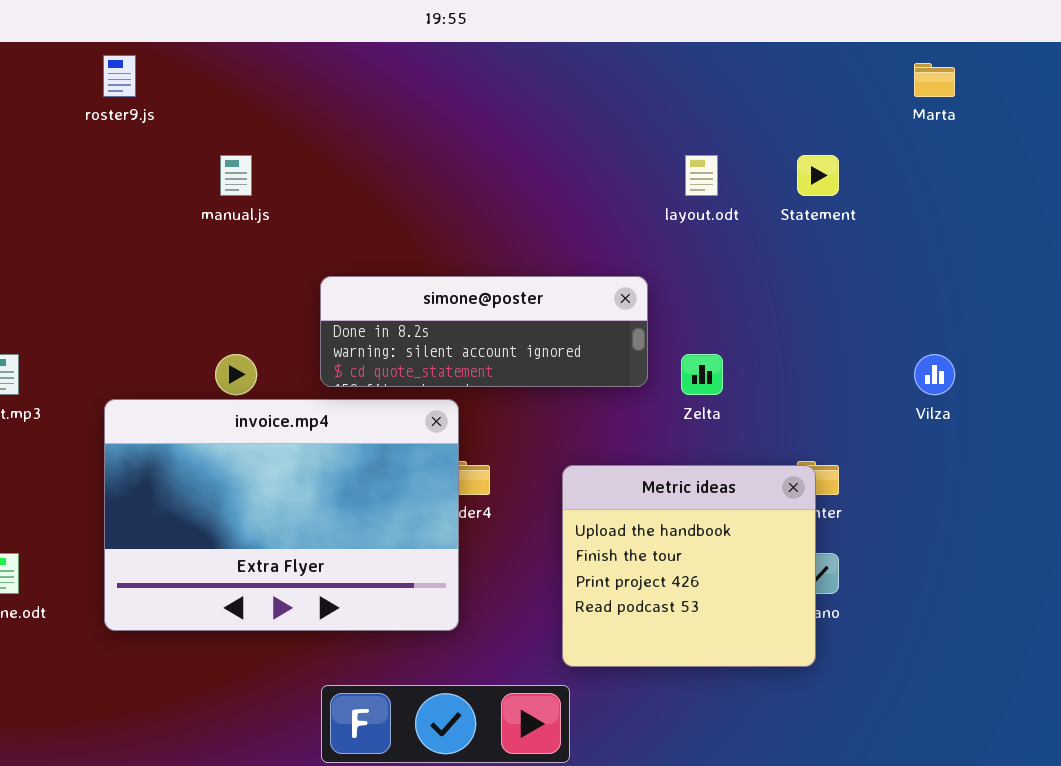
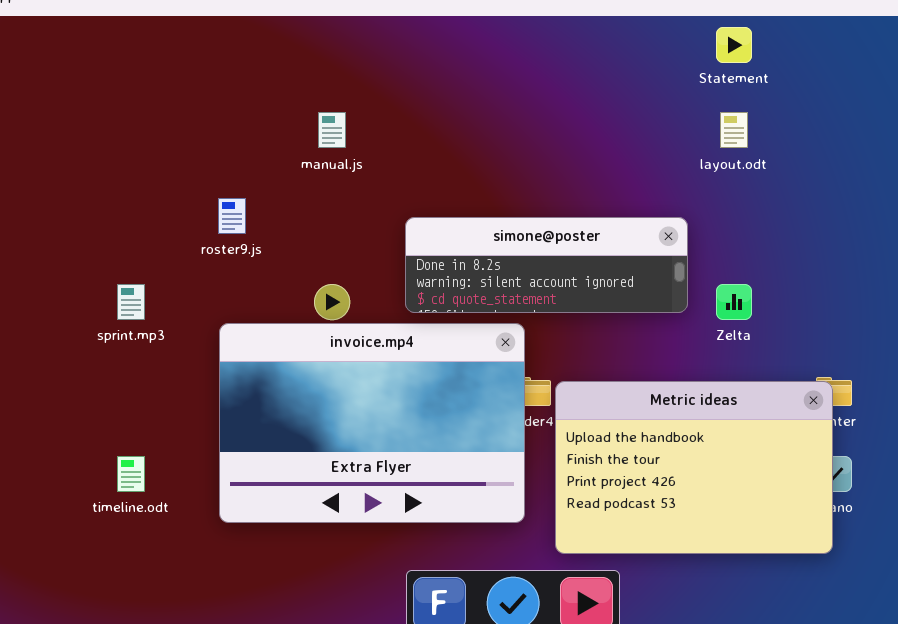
roster9.js: [103,55,136,97] -> [218,198,246,234], moved
Statement: [797,155,839,196] -> [716,27,752,63], moved
Metric ideas: [562,465,816,667] -> [555,381,833,554], resized

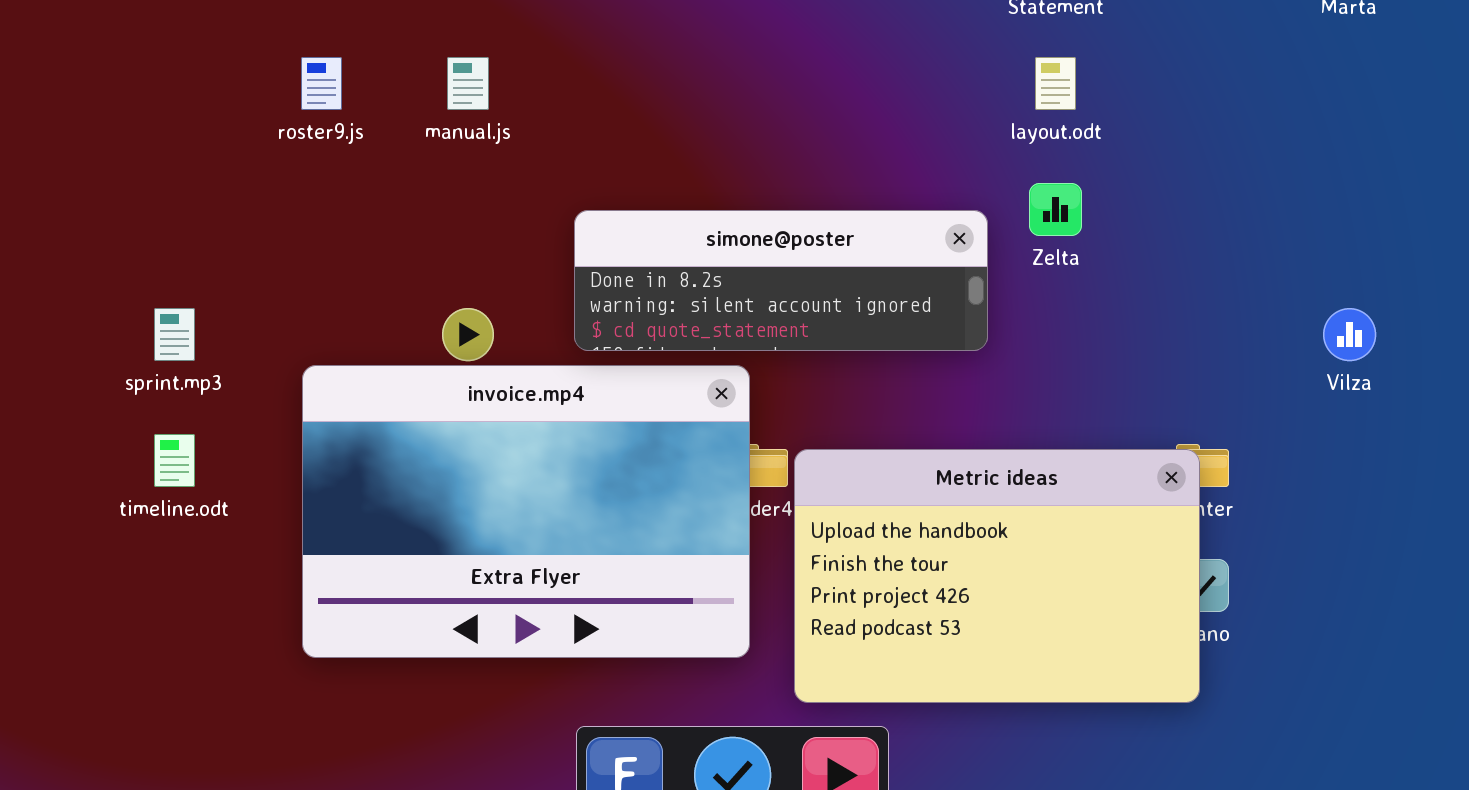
roster9.js: [218,198,246,234] -> [301,57,342,110], moved
Zelta: [716,284,752,320] -> [1029,183,1082,236], moved
timeline.odt: [117,456,145,492] -> [154,434,195,487], moved

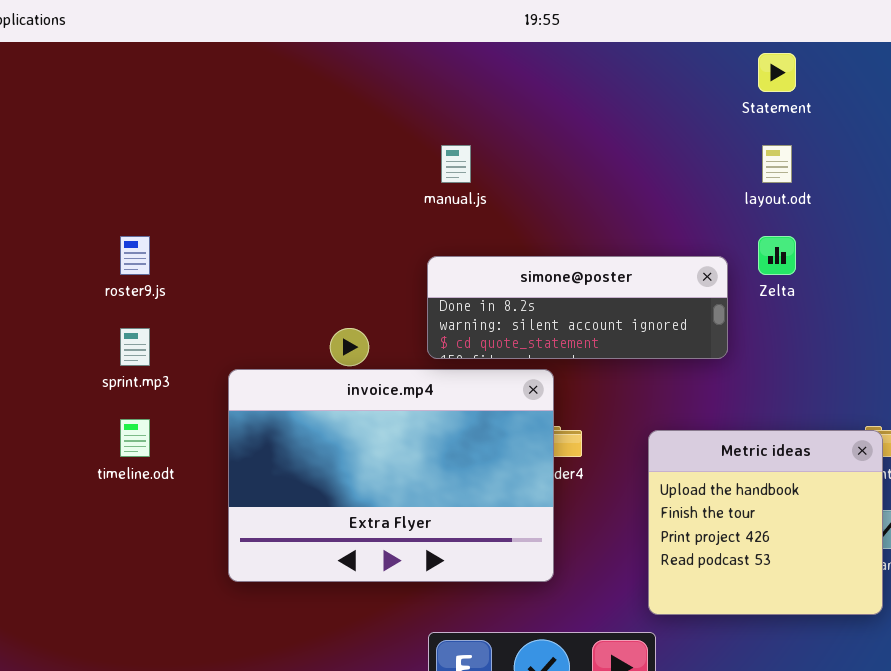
roster9.js: [301,57,342,110] -> [120,236,150,275], moved
manual.js: [447,57,489,110] -> [441,145,471,183], moved
Metric ideas: [794,449,1200,703] -> [648,430,883,615], resized

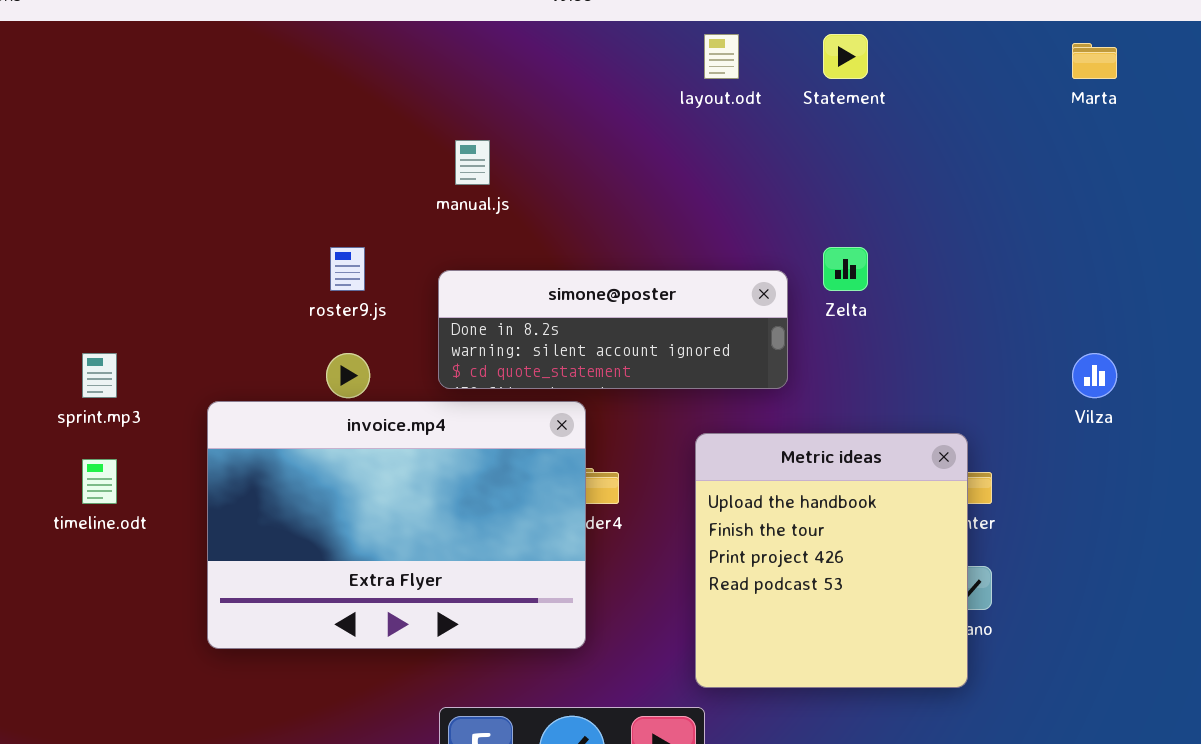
layout.odt: [762,145,792,183] -> [704,34,739,79], moved
roster9.js: [120,236,150,275] -> [330,247,365,291], moved
Metric ideas: [648,430,883,615] -> [695,433,968,688], resized

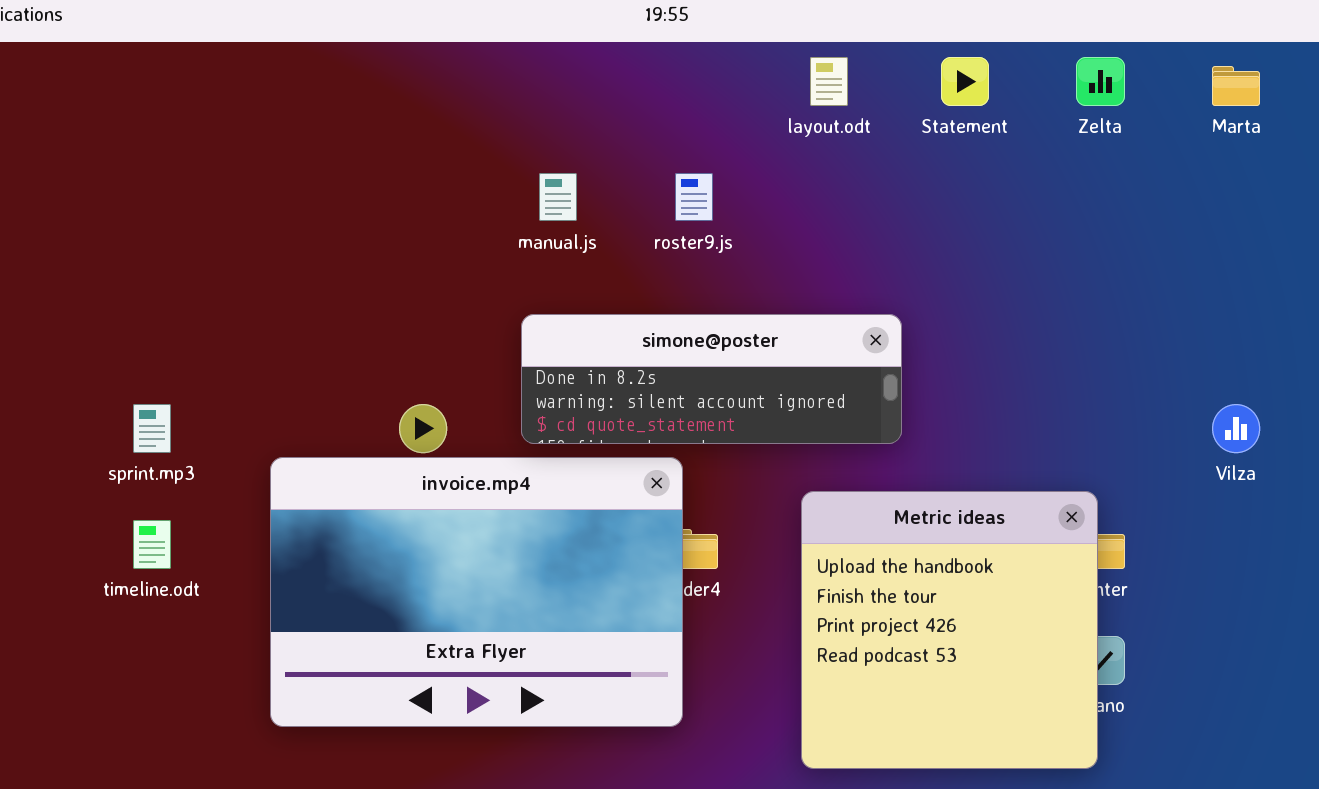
roster9.js: [330,247,365,291] -> [675,173,713,221], moved
Zelta: [823,247,868,291] -> [1076,57,1125,106], moved

